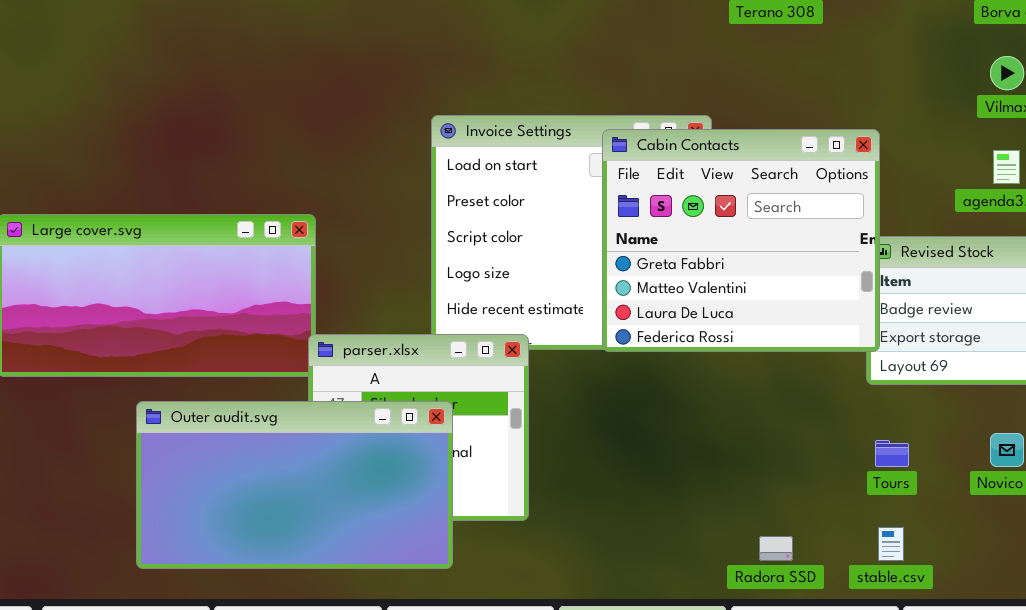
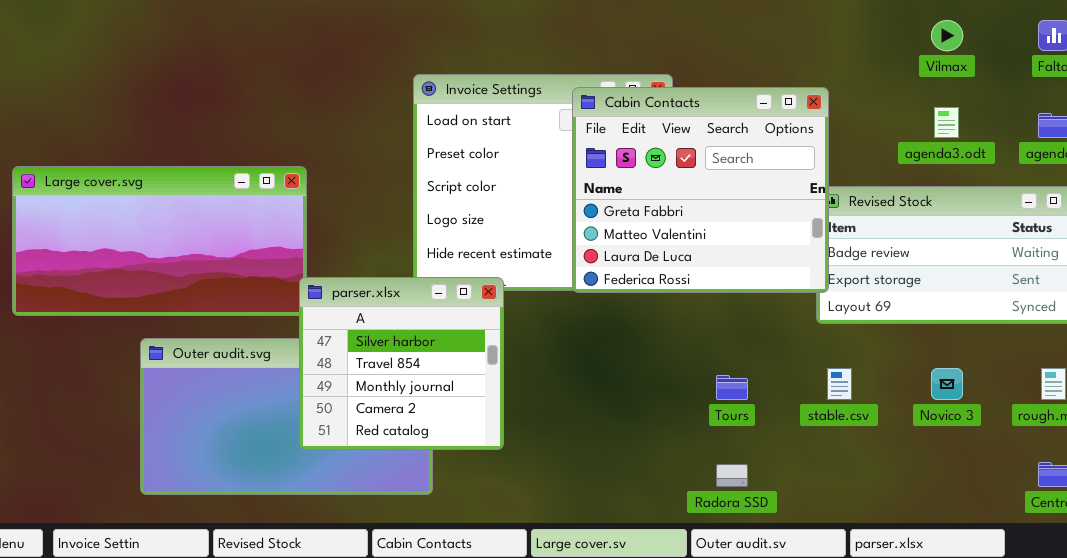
parser.xlsx: [308,334,529,521] -> [299,277,504,450], raised
Tours: [875,440,909,467] -> [716,375,748,400], moved
stable.csv: [878,527,904,561] -> [827,368,852,400], moved

